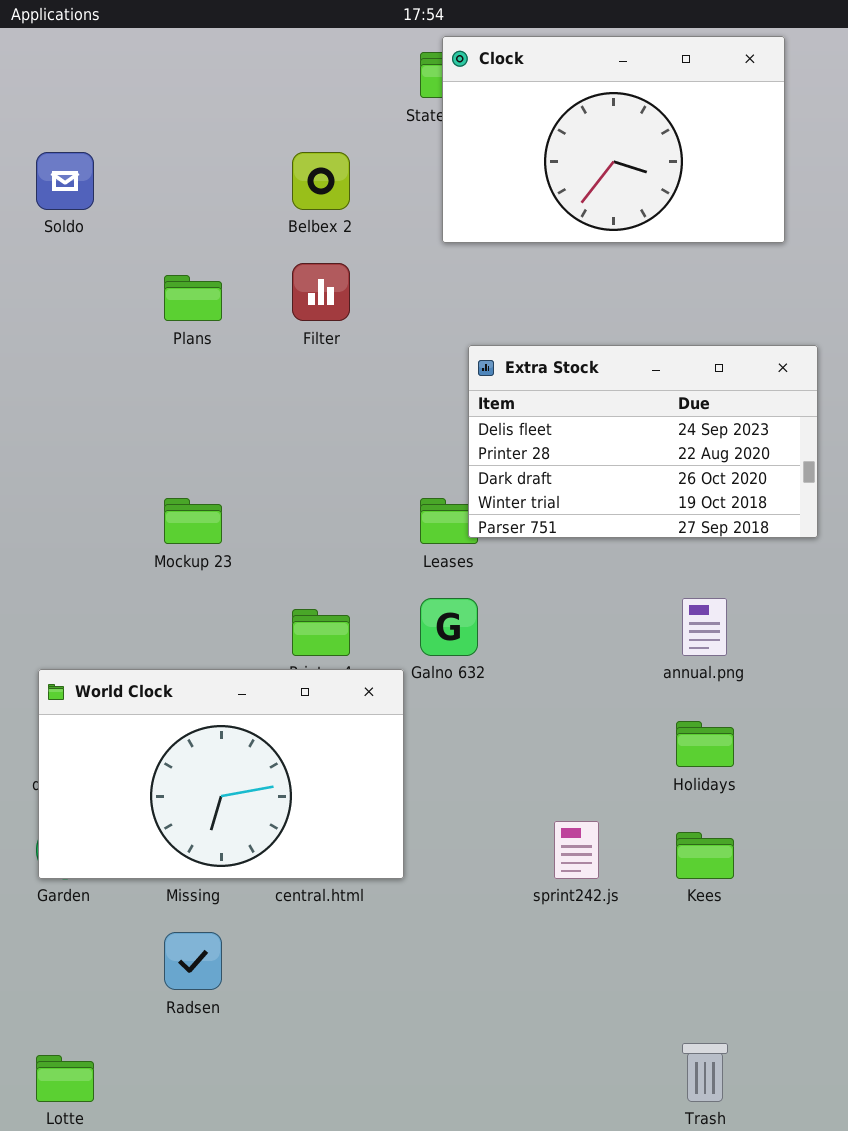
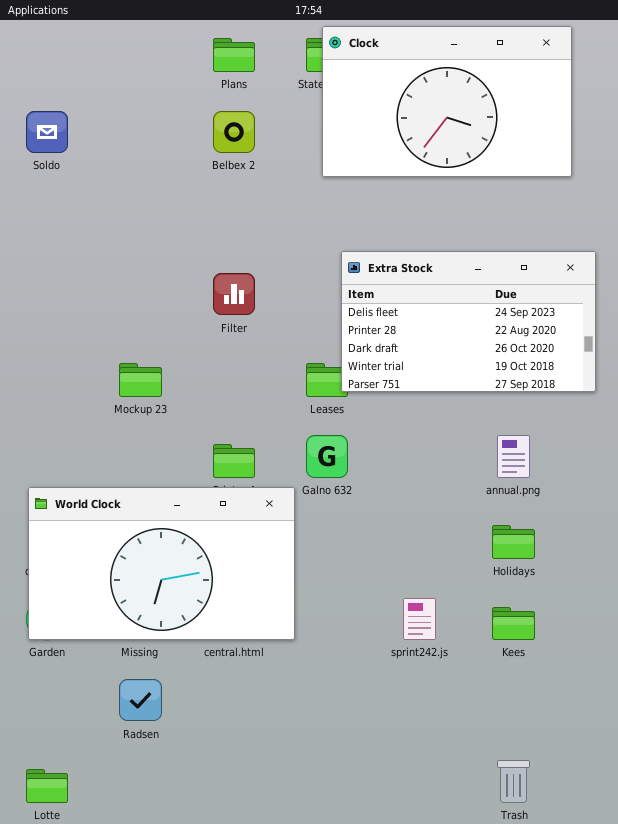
Filter: [292,263,350,321] -> [213,273,255,315], moved
Plans: [164,275,222,321] -> [213,38,255,72], moved

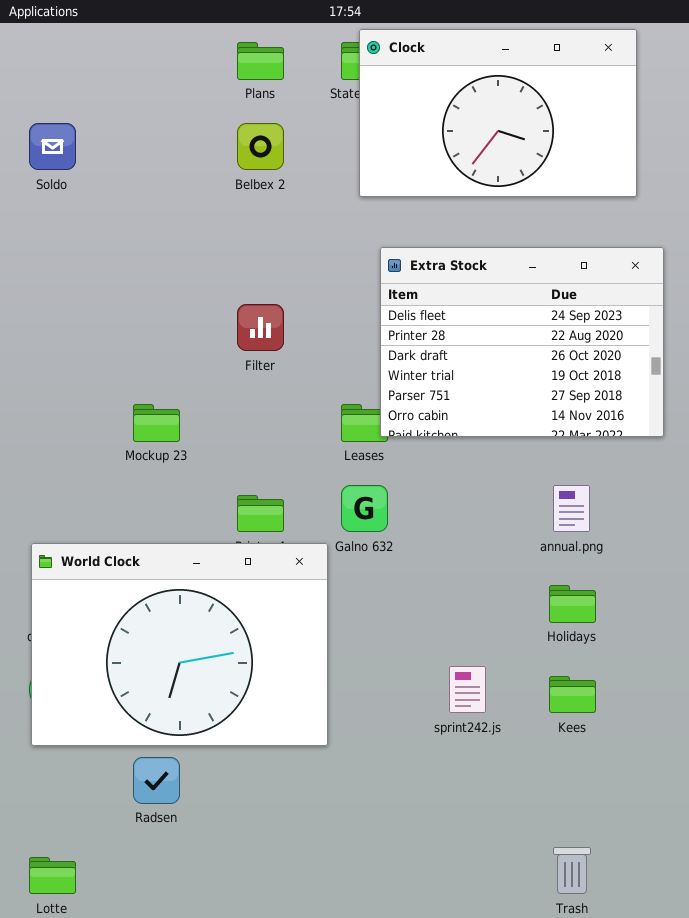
Extra Stock: [341,251,596,392] -> [380,247,664,437], resized
World Clock: [28,487,295,640] -> [31,543,328,746], resized

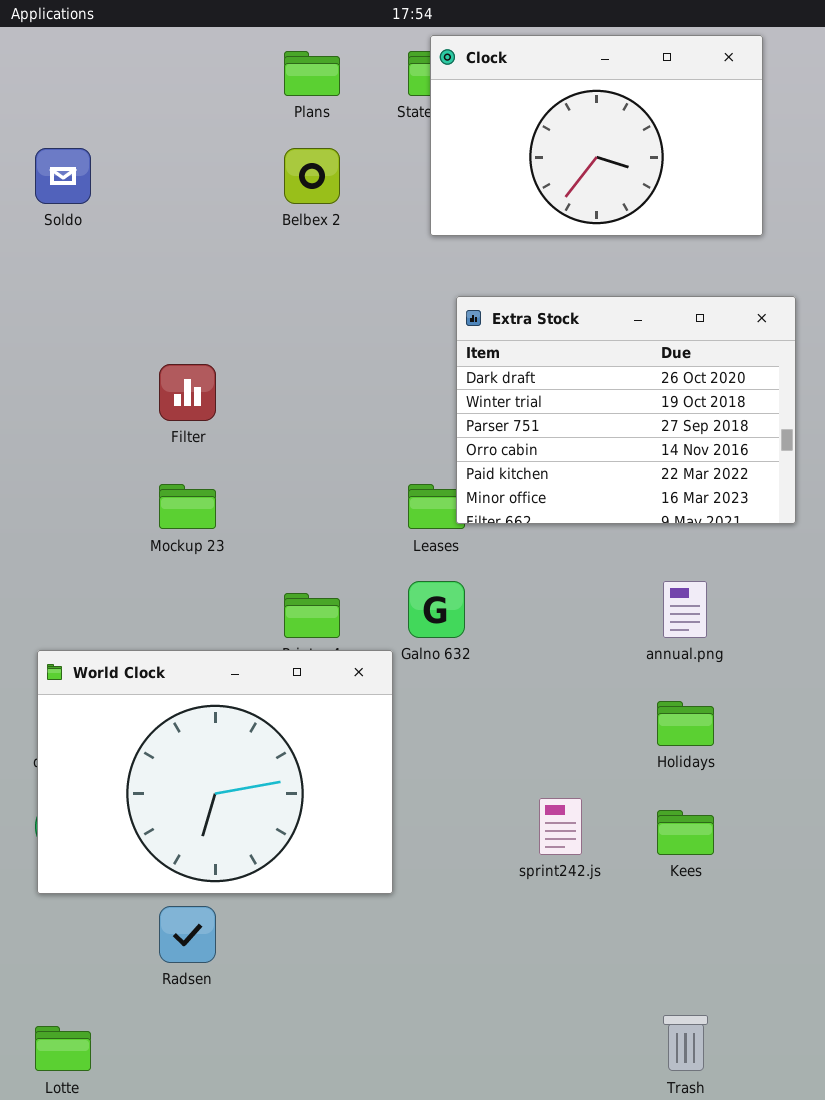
Extra Stock: [380,247,664,437] -> [456,296,796,524], scrolled down 2 rows
Filter: [237,304,284,351] -> [159,364,216,421], moved

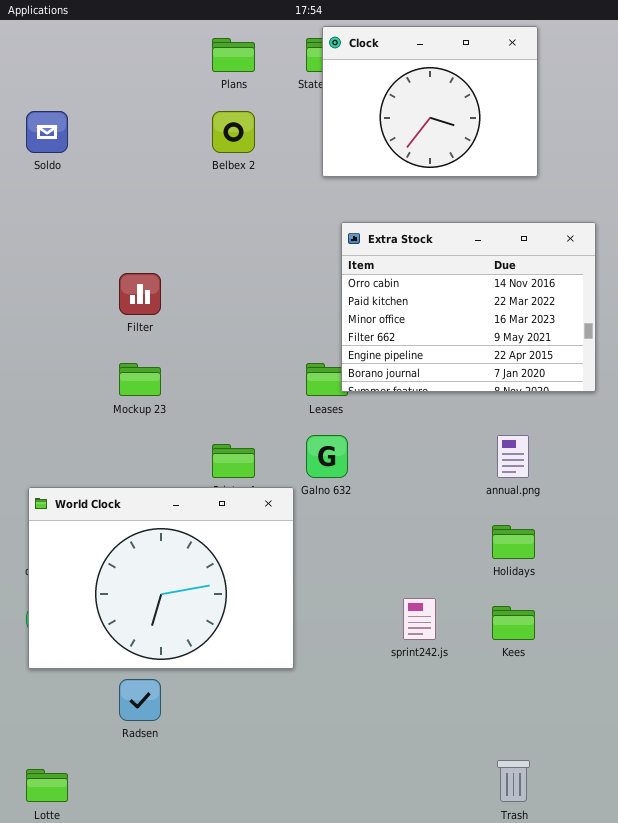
Clock: [430,35,763,236] -> [322,26,538,177], resized
Extra Stock: [456,296,796,524] -> [341,222,596,392], scrolled down 3 rows

